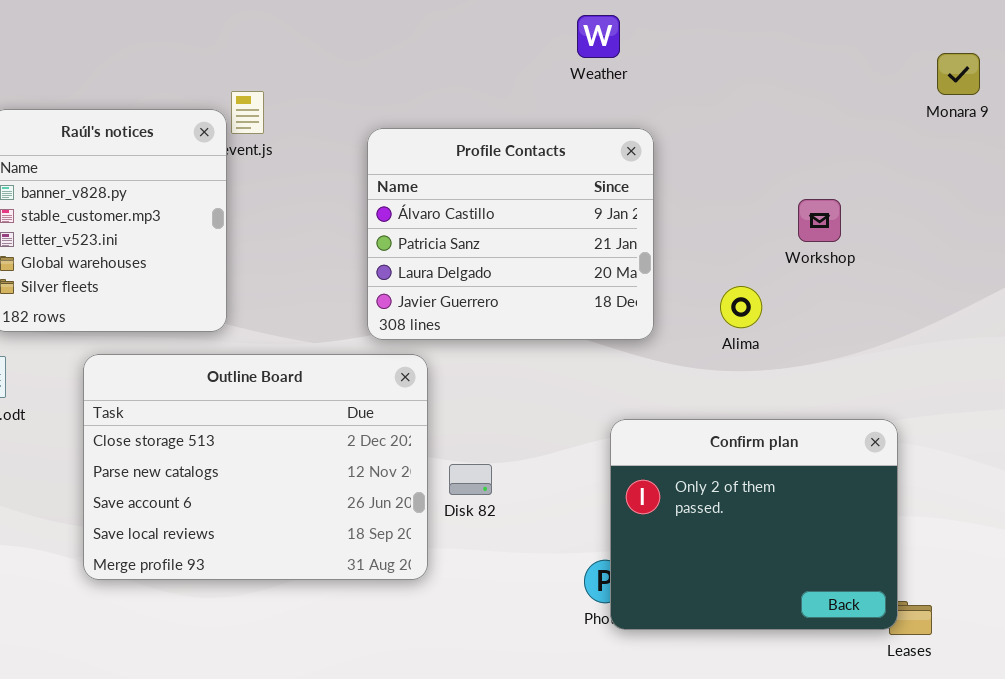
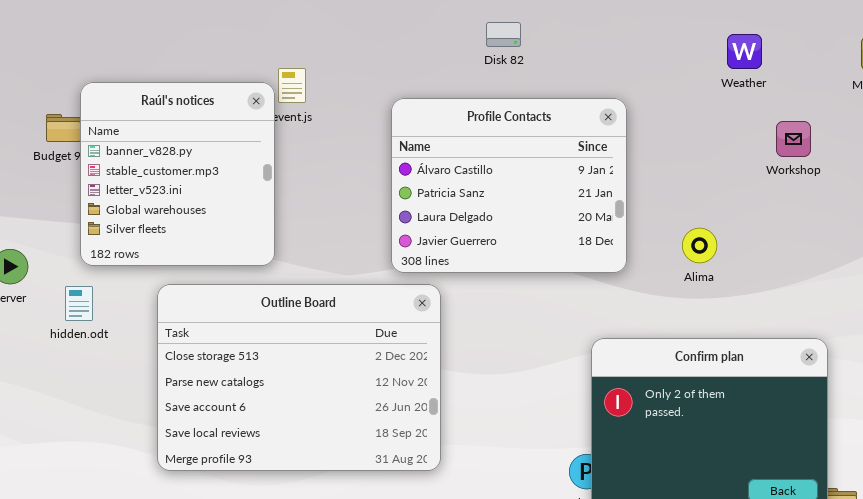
Weather: [577,15,620,58] -> [727,34,762,69], moved
Workshop: [798,199,841,242] -> [776,121,811,157], moved
Disk 82: [449,464,492,495] -> [486,22,521,47], moved

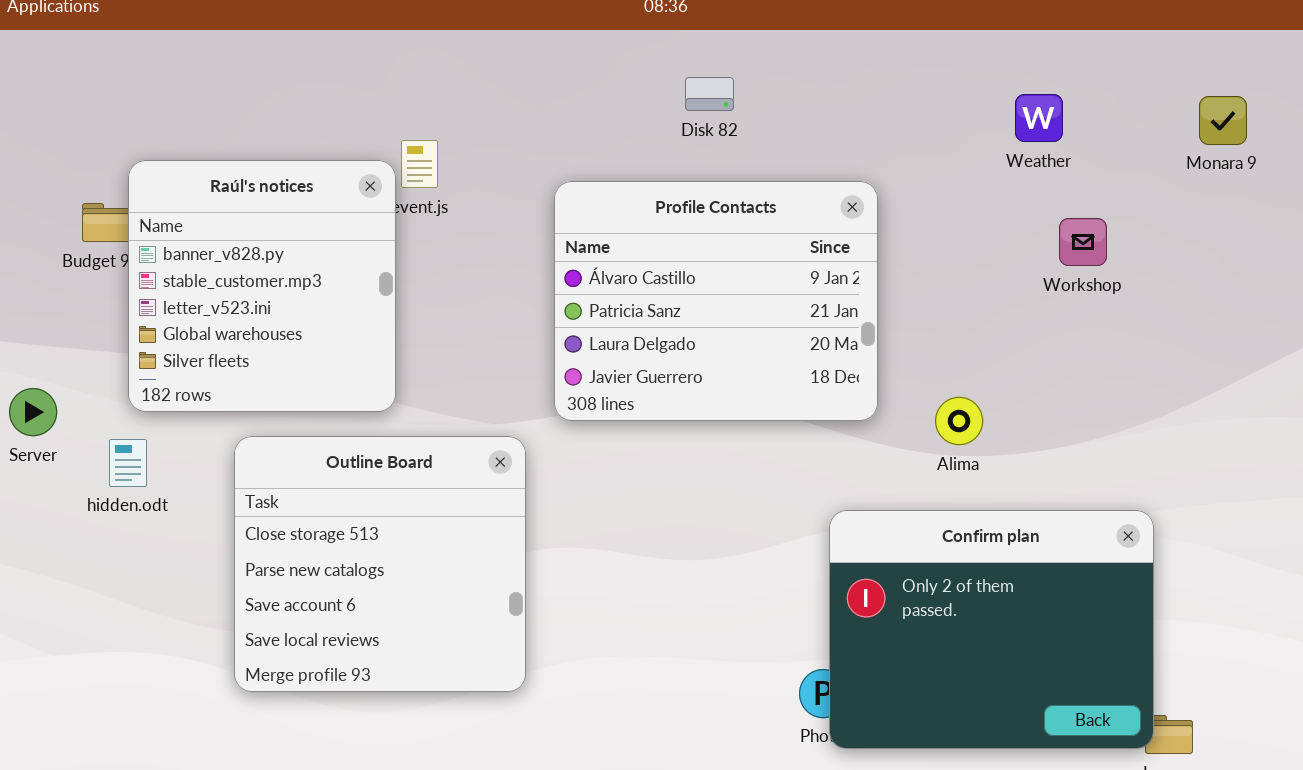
Workshop: [776,121,811,157] -> [1059,218,1107,266], moved
Alima: [682,228,717,263] -> [935,397,983,445], moved
Outline Board: [157,284,441,471] -> [234,436,526,692], resized

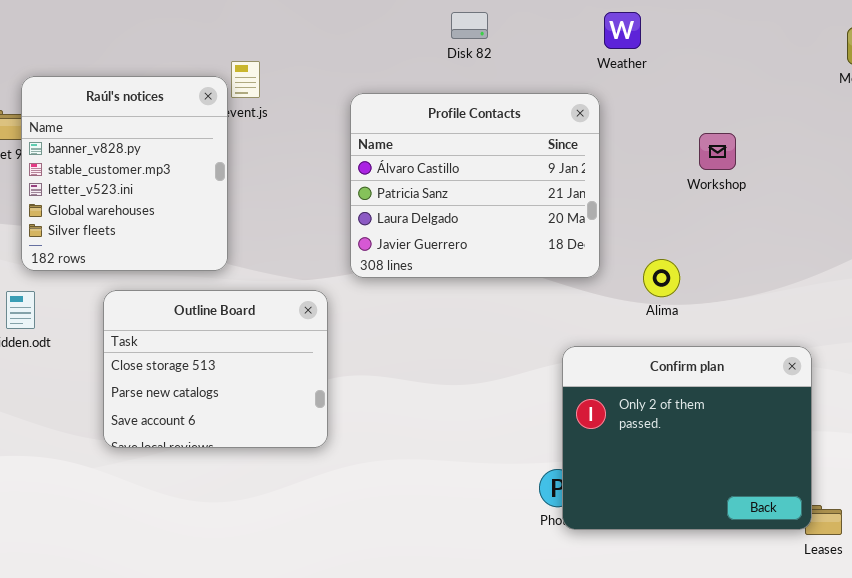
Weather: [1015,94,1063,142] -> [604,12,641,49], moved
Workshop: [1059,218,1107,266] -> [699,133,736,170], moved
Outline Board: [234,436,526,692] -> [103,290,328,448], resized

